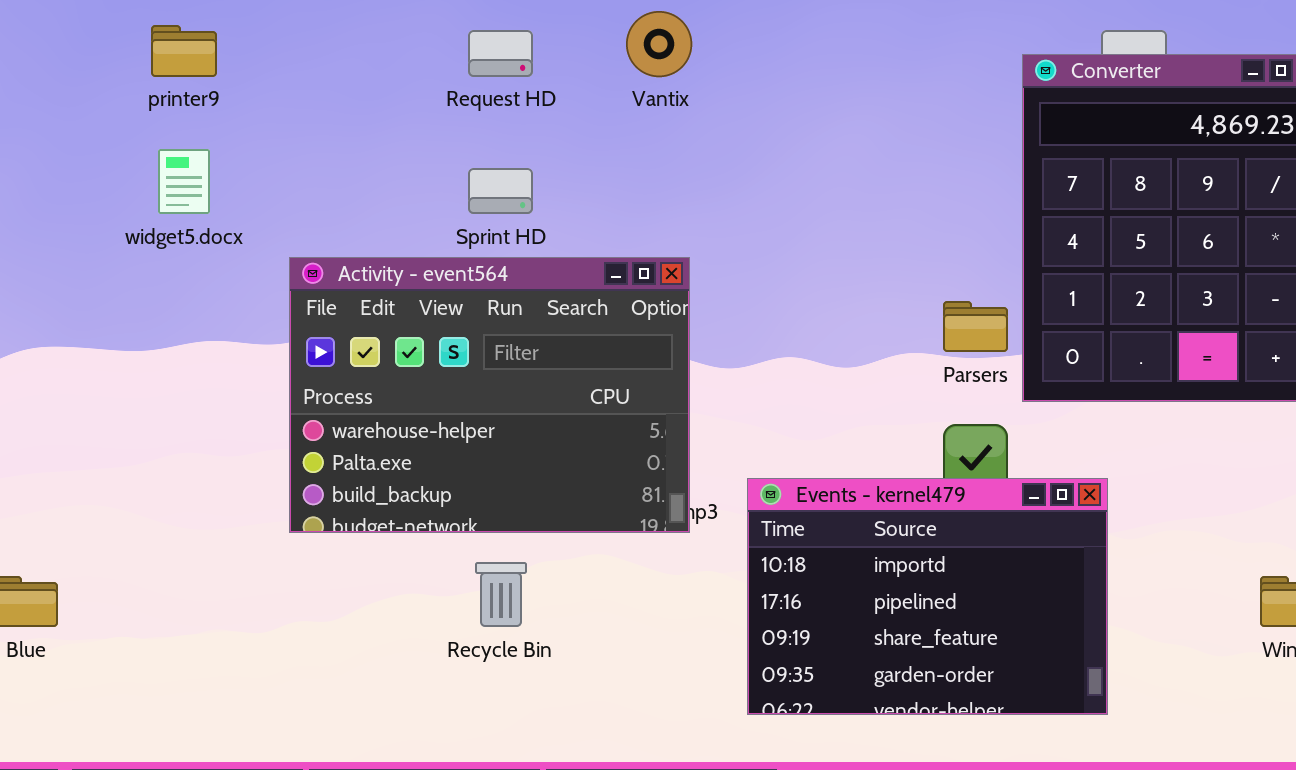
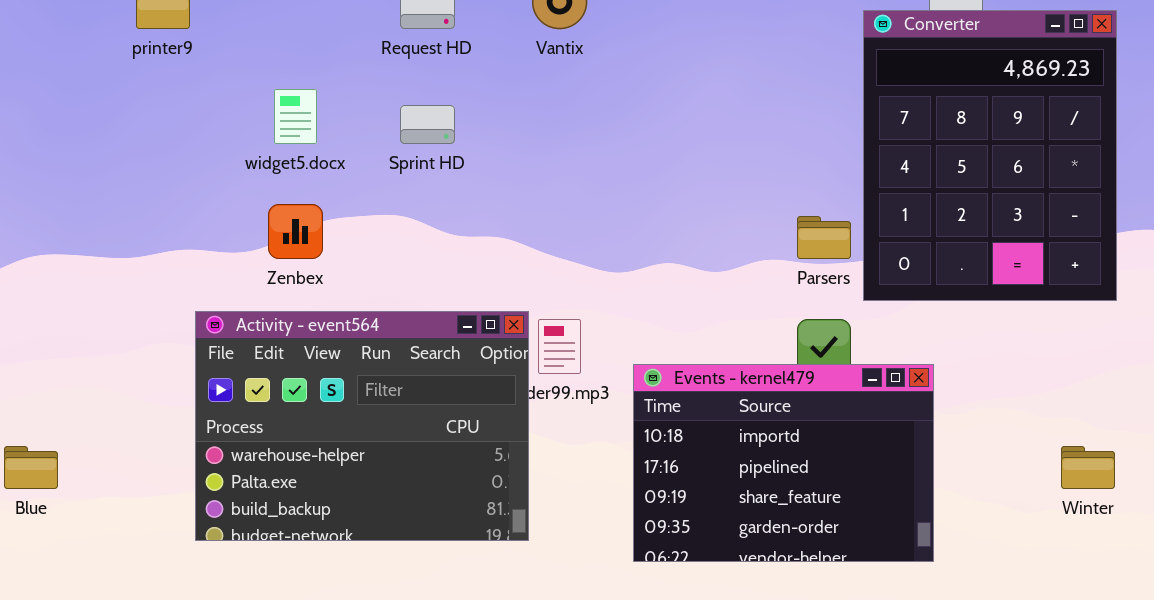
widget5.docx: [158,149,210,214] -> [274,89,317,144], moved
Activity - event564: [289,257,690,533] -> [195,311,529,541], moved

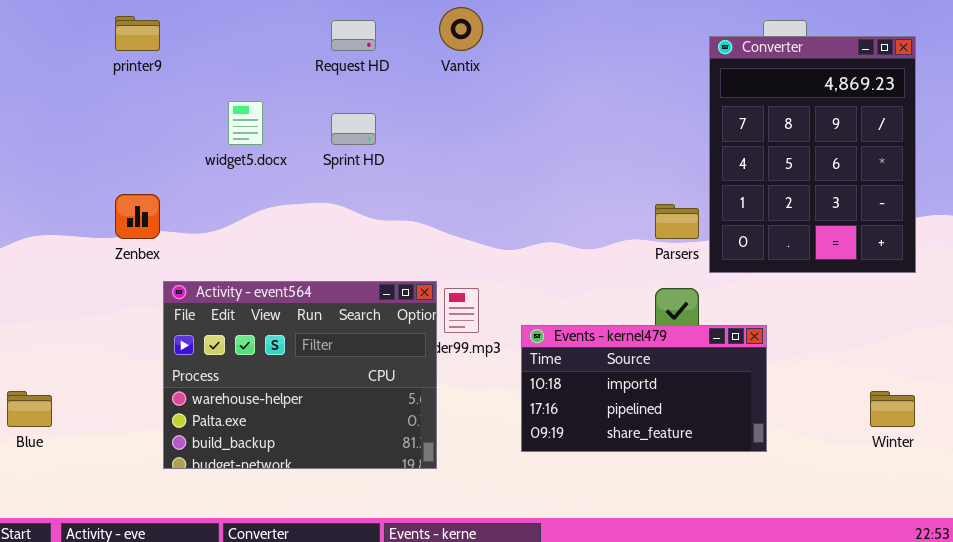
Zenbex: [268,204,323,259] -> [115,194,160,239], moved
Events - kernel479: [633,364,934,562] -> [521,325,767,452], resized

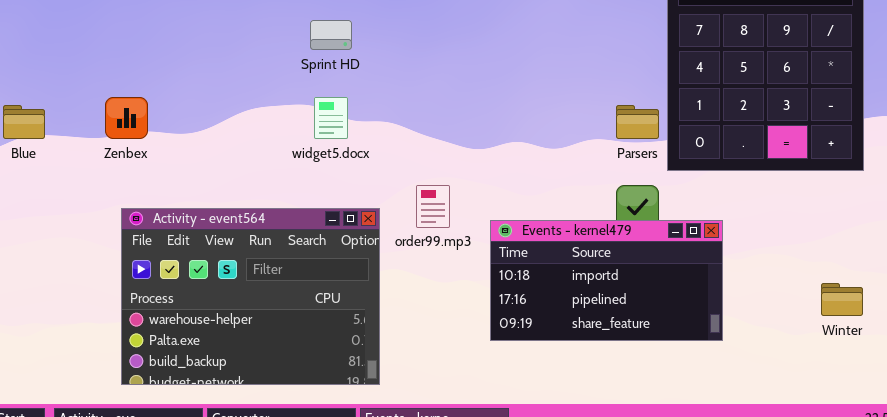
widget5.docx: [228,101,263,145] -> [314,97,348,139], moved
Activity - event564: [163,281,437,469] -> [121,208,380,385], moved
Blue: [7,391,52,427] -> [3,105,45,139], moved

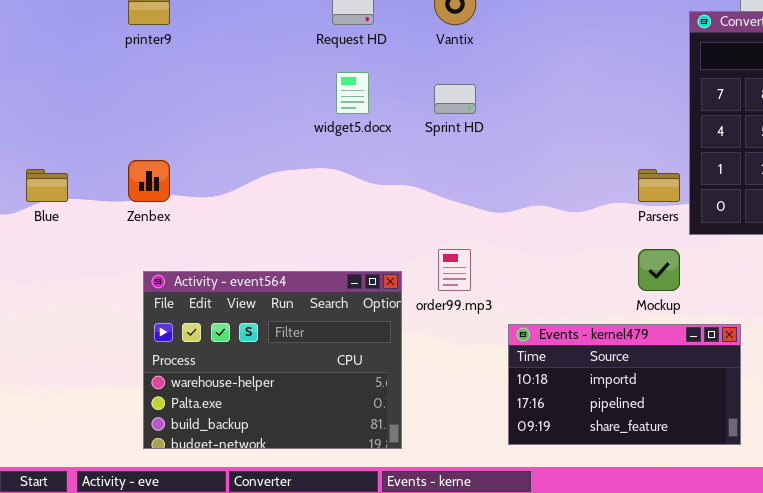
Sprint HD: [310,20,352,50] -> [434,84,476,114], moved
widget5.docx: [314,97,348,139] -> [336,72,369,114], moved
Events - kernel479: [490,220,723,341] -> [508,324,741,445], moved

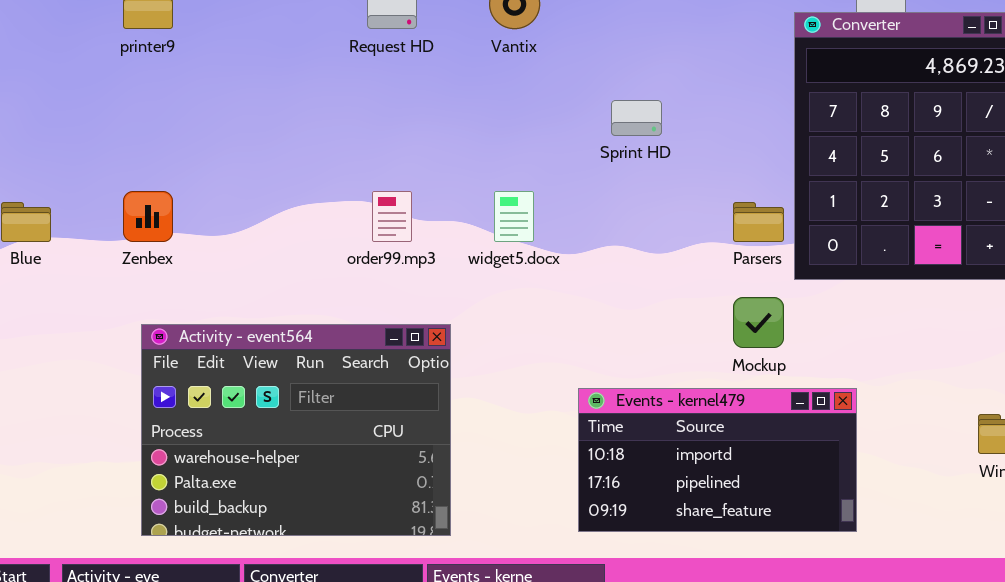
widget5.docx: [336,72,369,114] -> [494,191,534,242], moved
Sprint HD: [434,84,476,114] -> [611,100,662,136], moved
order99.mp3: [438,249,471,291] -> [372,191,412,242], moved

